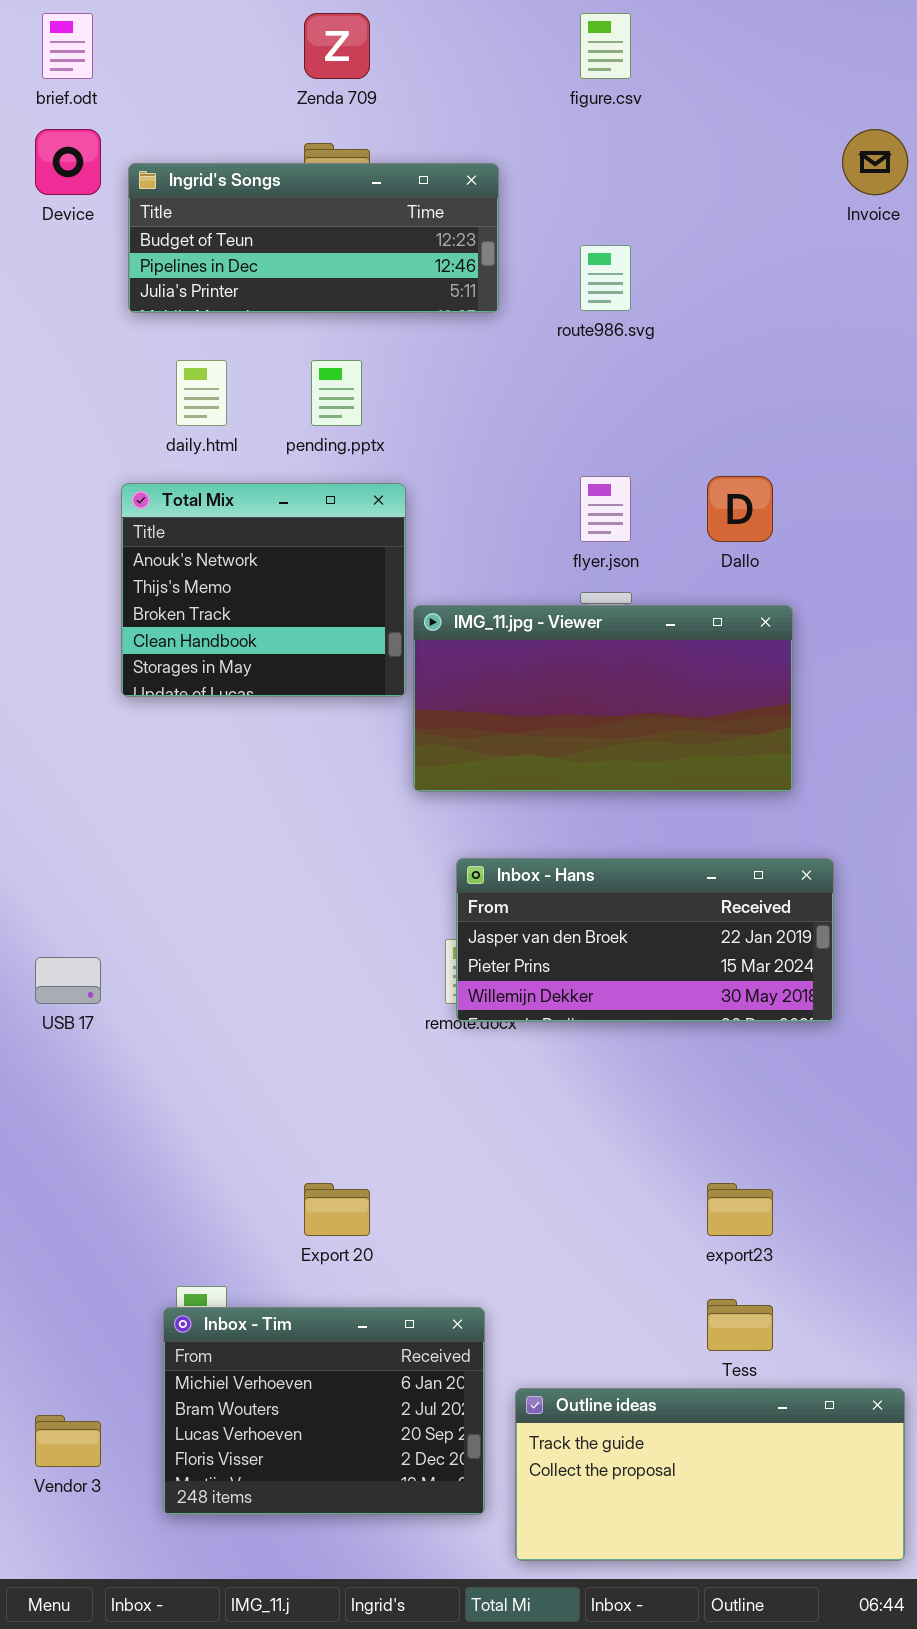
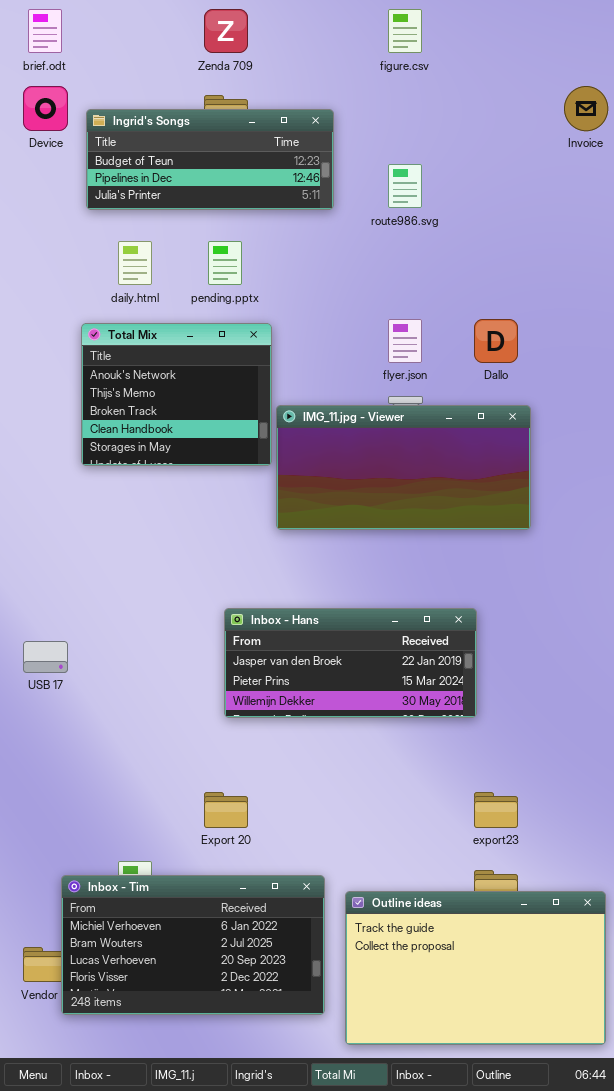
Inbox - Hans: [456,858,834,1022] -> [224,608,477,718], moved
Inbox - Tim: [163,1307,485,1515] -> [61,875,325,1015], resized
Outline ideas: [515,1388,905,1561] -> [345,891,606,1045], resized

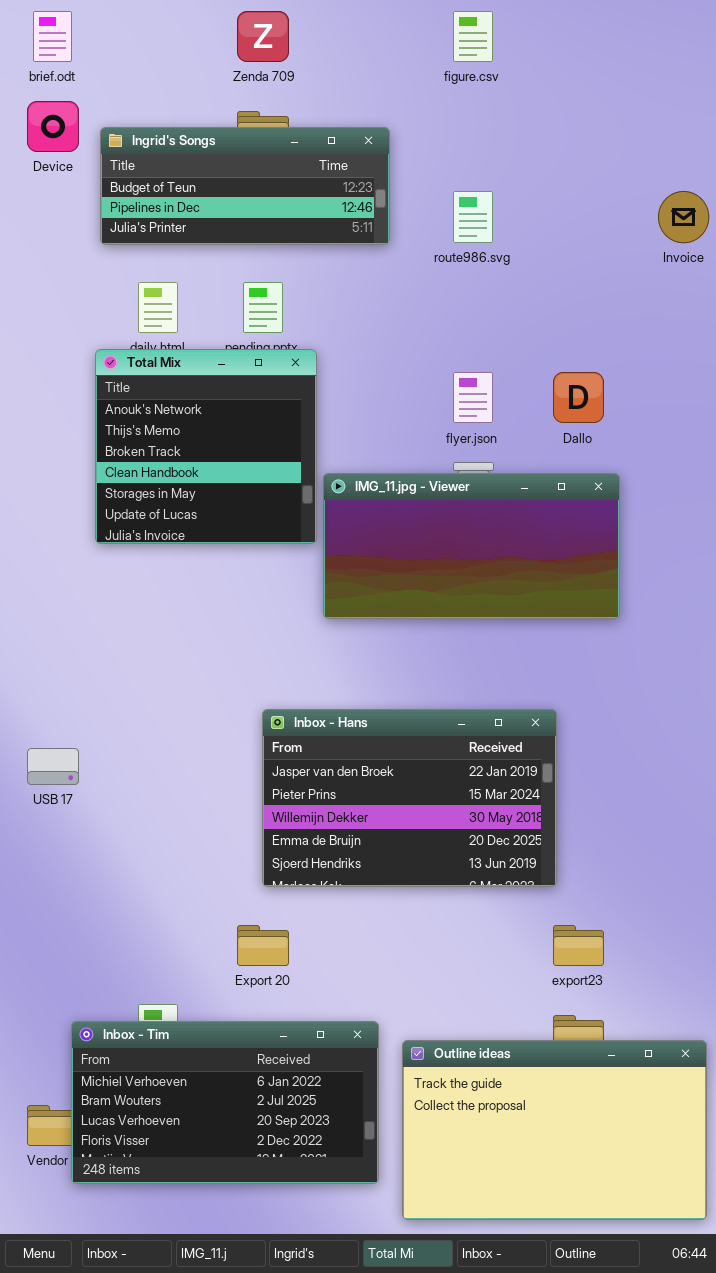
Invoice: [564,86,608,131] -> [658,191,709,243], moved
Total Mix: [81,323,272,466] -> [95,349,317,544], resized
Inbox - Hans: [224,608,477,718] -> [262,709,557,887], resized

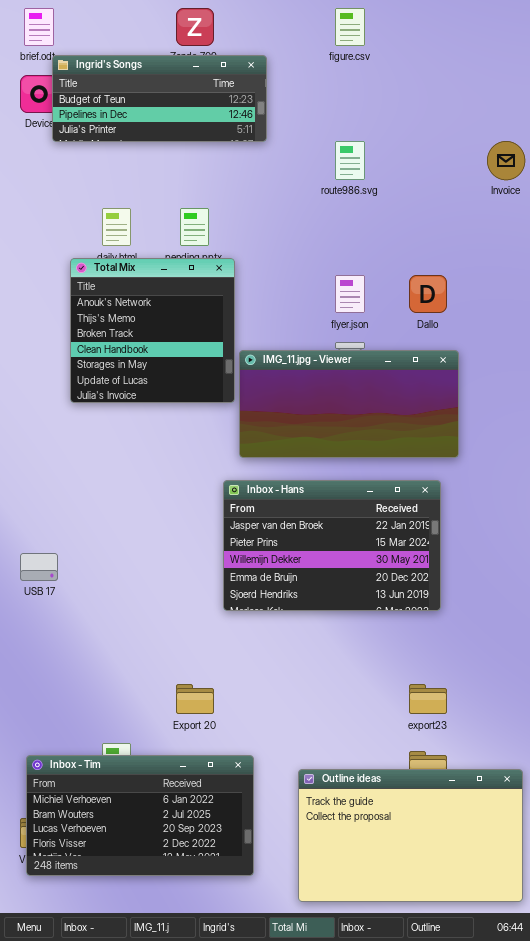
Ingrid's Songs: [100,127,390,245] -> [52,55,267,142], moved
Inbox - Hans: [262,709,557,887] -> [223,480,441,611], moved
Inbox - Tim: [71,1021,379,1184] -> [26,755,254,876], moved

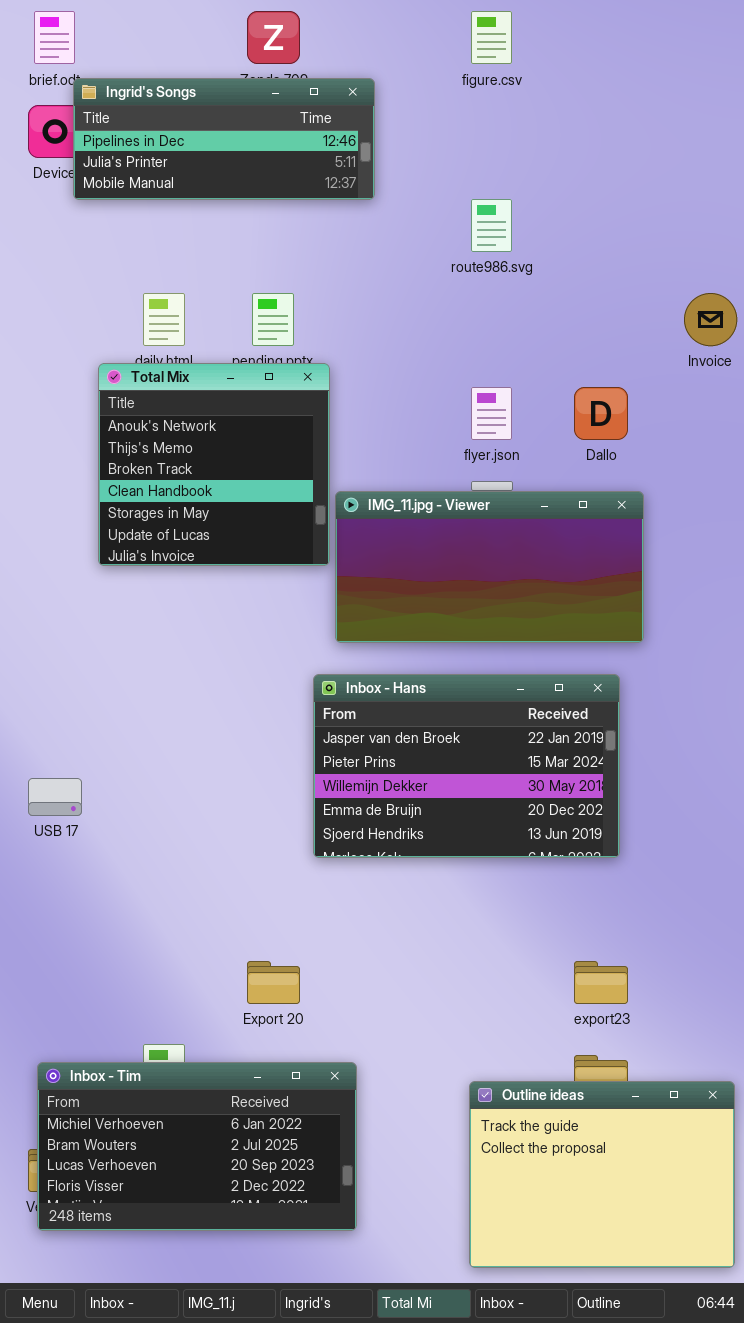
Ingrid's Songs: [52,55,267,142] -> [73,78,375,200], scrolled down 1 row
Invoice: [487,141,525,180] -> [684,293,737,346], moved
Outline ideas: [298,769,523,902] -> [469,1081,735,1268], resized

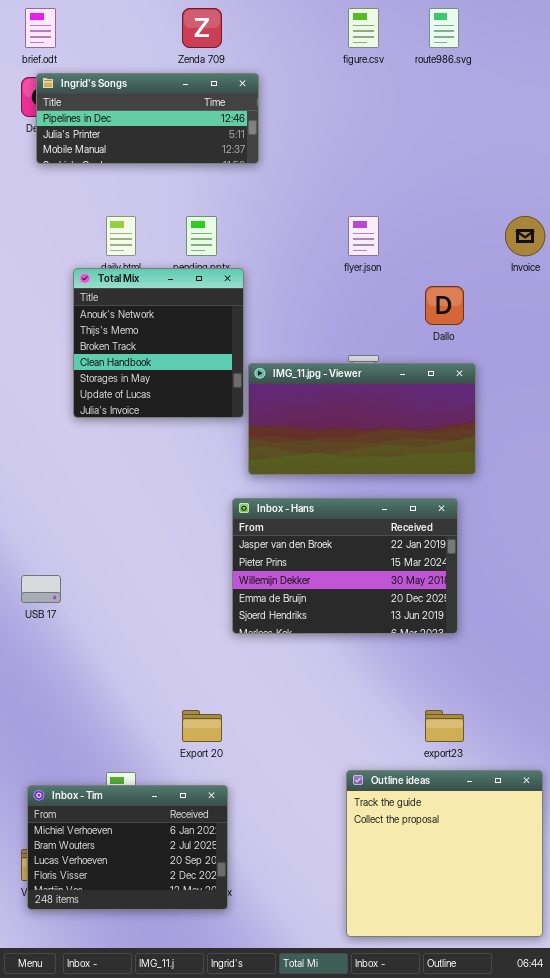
Ingrid's Songs: [73,78,375,200] -> [36,73,259,164], moved
route986.svg: [471,199,512,252] -> [429,8,459,48], moved
flyer.json: [471,387,512,440] -> [348,216,379,256], moved
Inbox - Tim: [37,1062,357,1231] -> [27,785,228,910], resized
Outline ideas: [469,1081,735,1268] -> [346,770,543,937], resized

